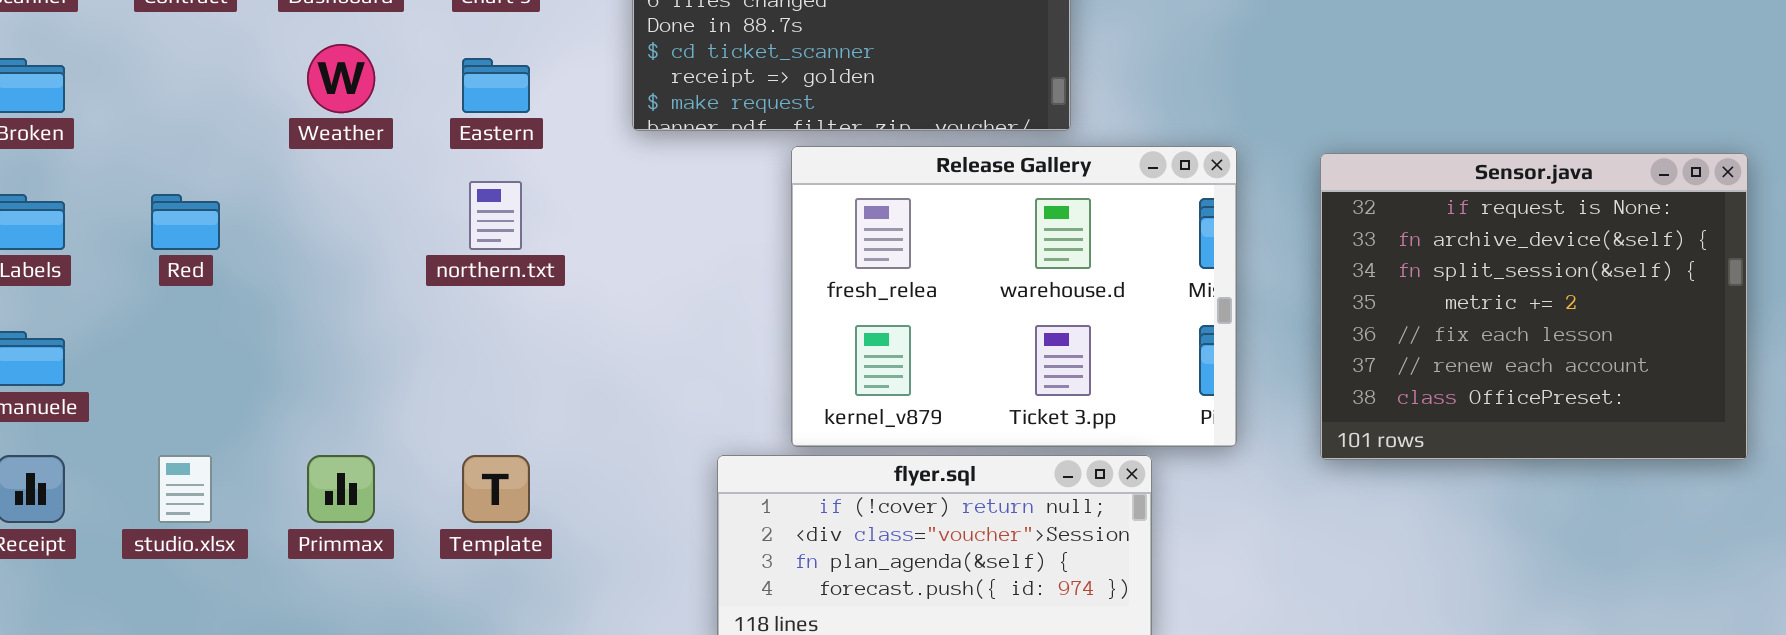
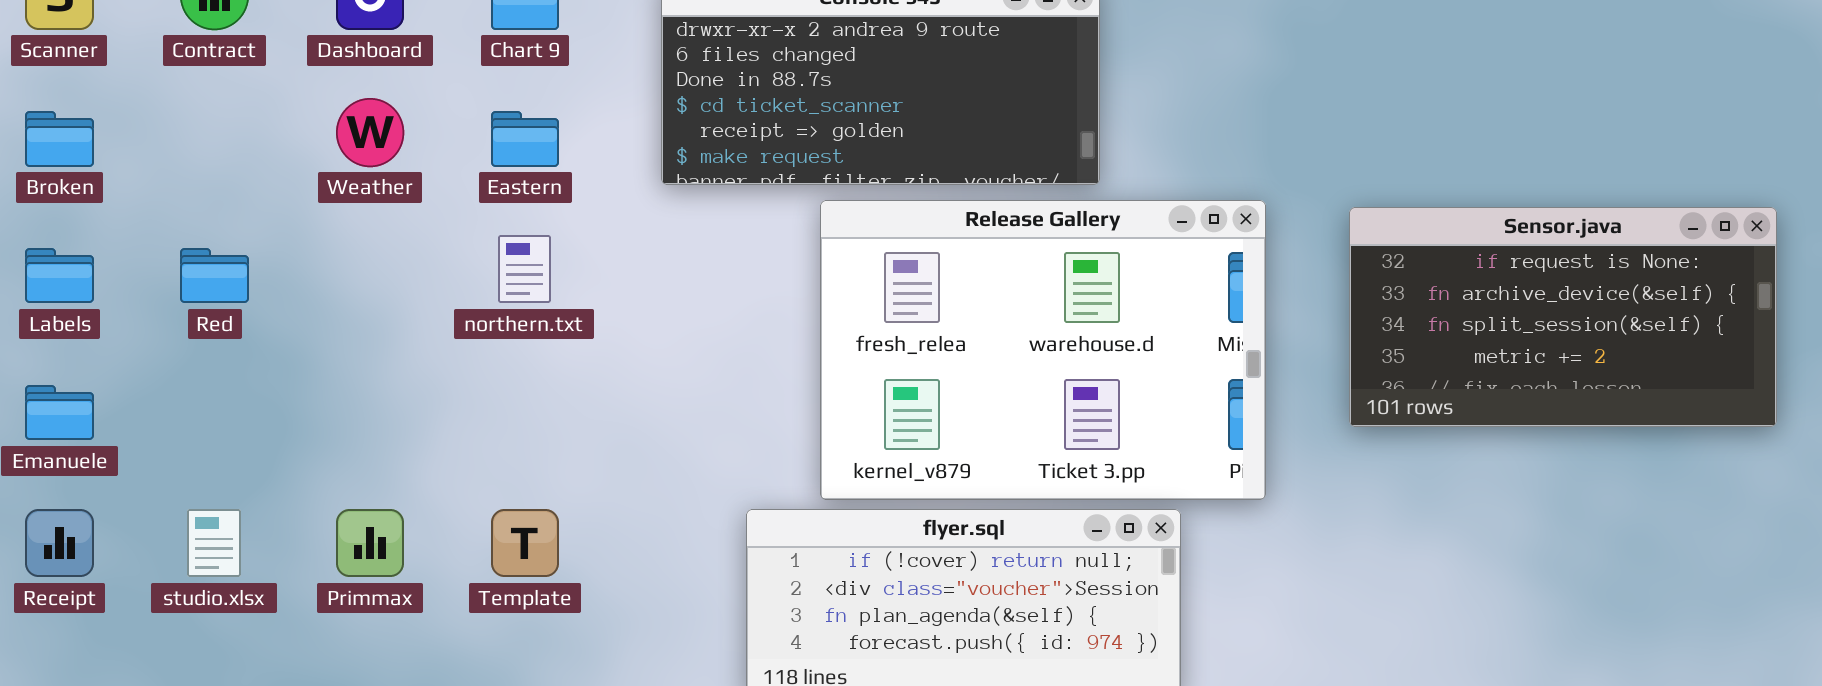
Sensor.java: [1320,153,1748,460] -> [1349,207,1777,427], resized

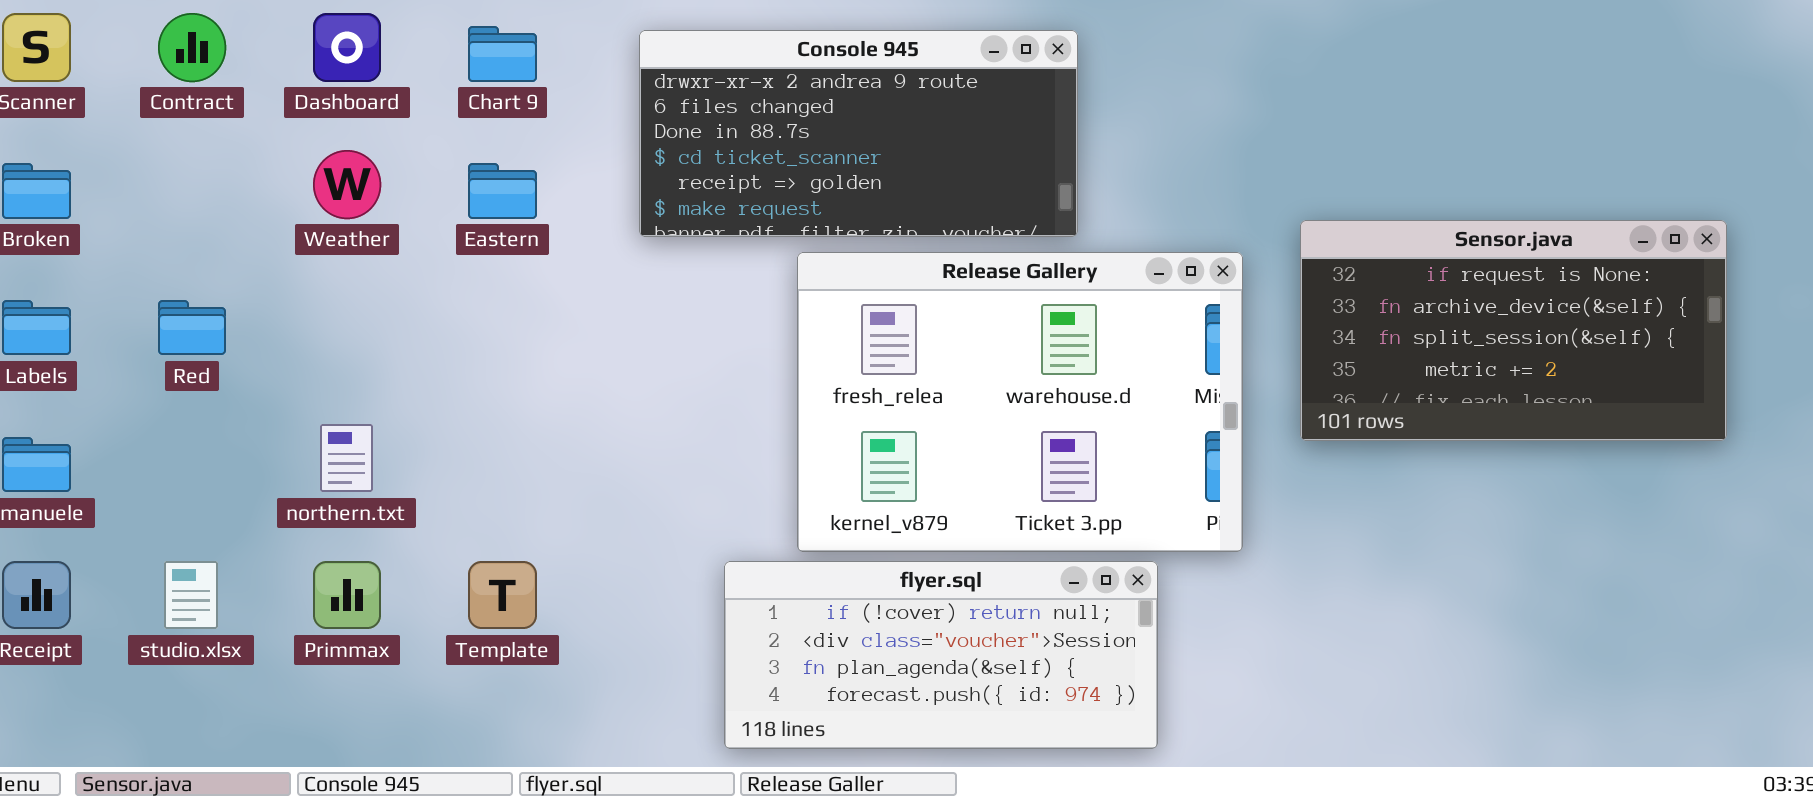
Sensor.java: [1349,207,1777,427] -> [1300,220,1727,441], moved
northern.txt: [498,235,551,303] -> [320,424,373,492], moved

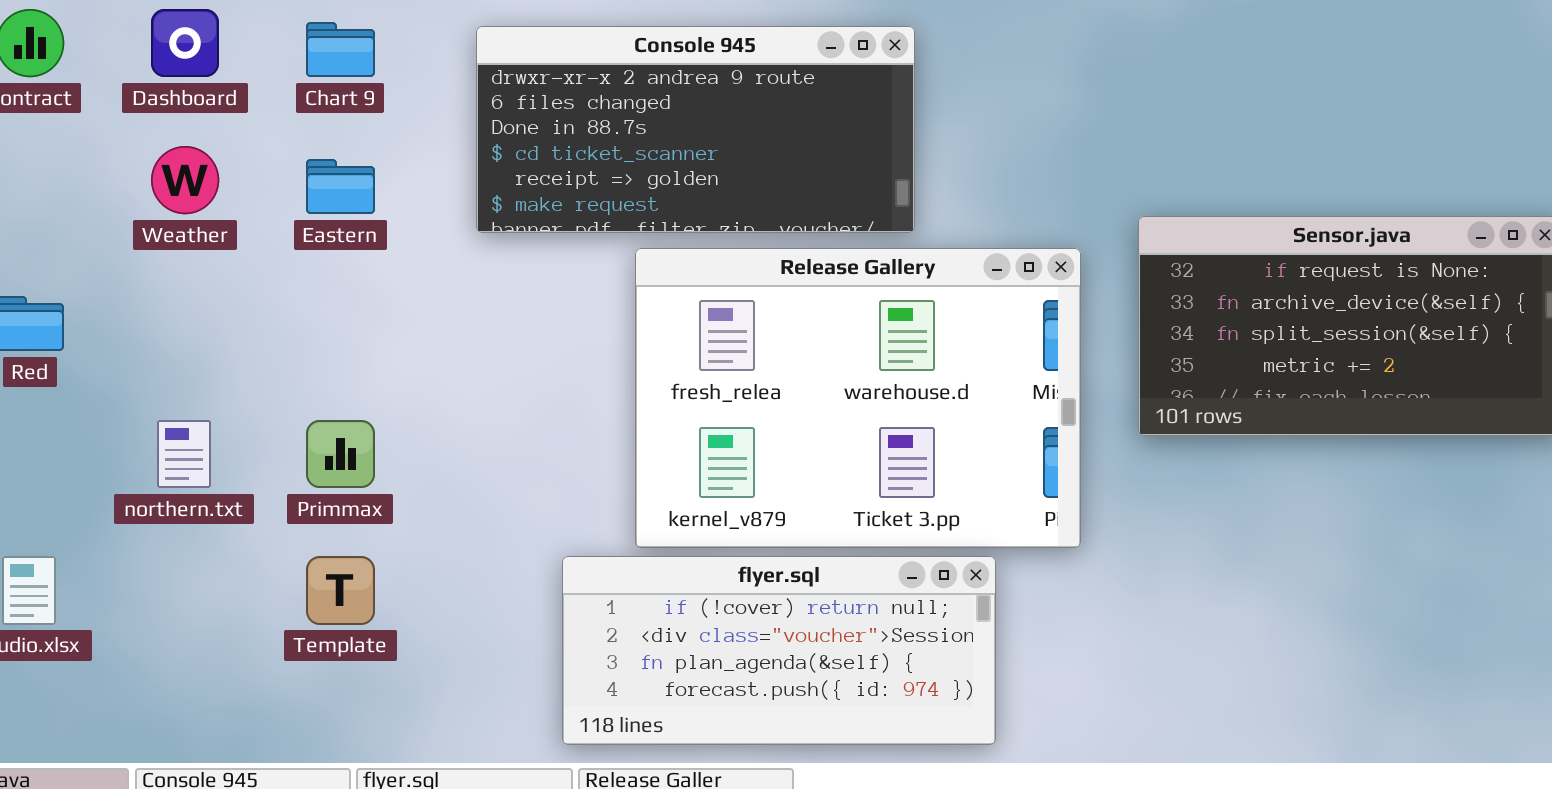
Primmax: [313,561,381,629] -> [306,420,375,488], moved

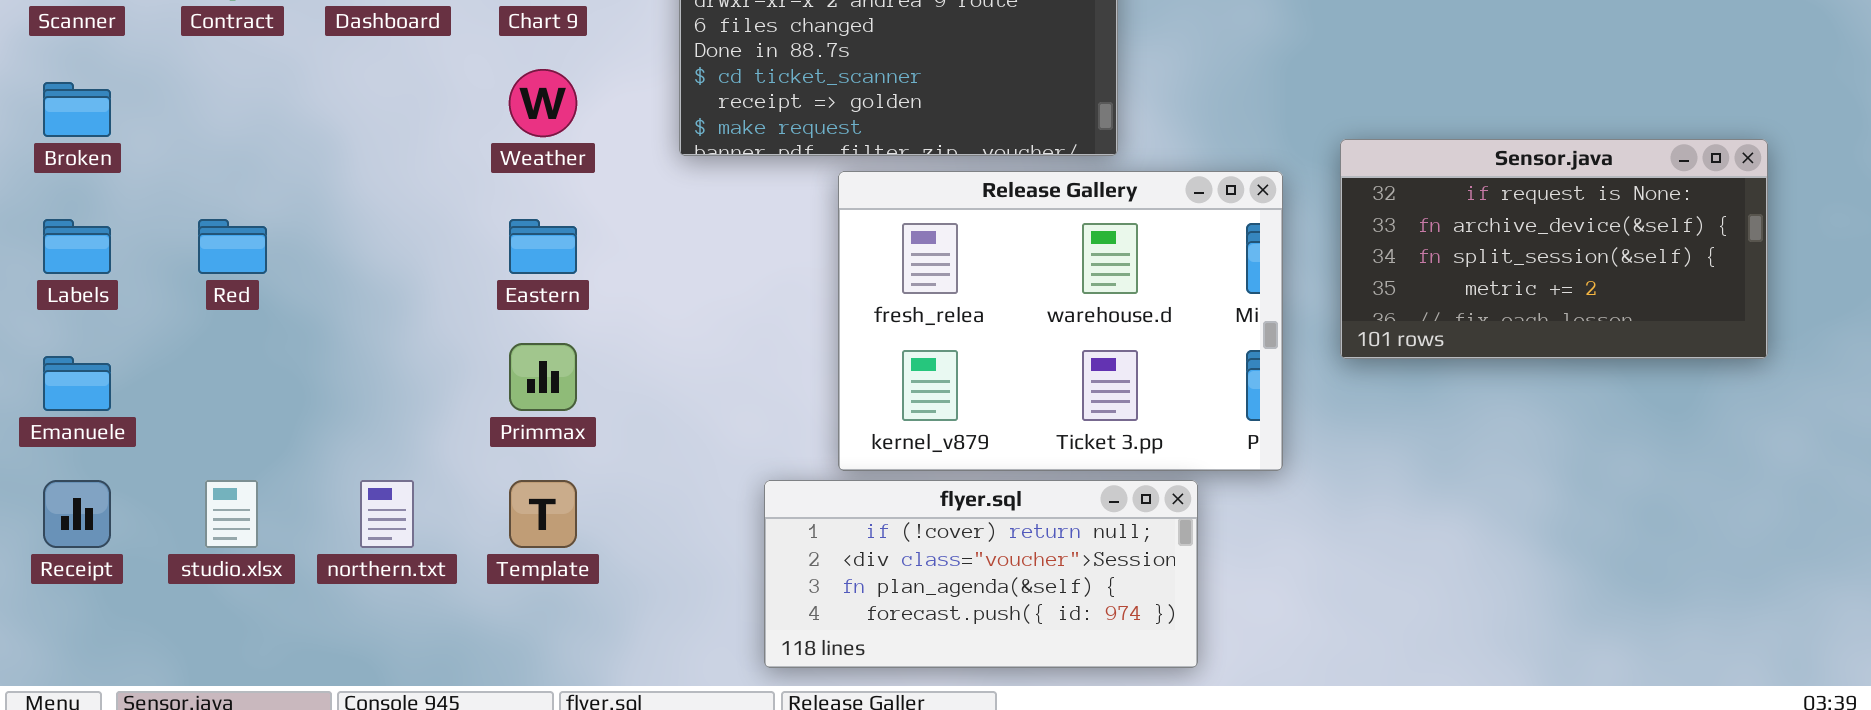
Weather: [151,146,219,214] -> [509,69,577,137], moved
Eastern: [306,159,375,214] -> [509,219,577,274], moved
northern.txt: [157,420,211,488] -> [360,480,414,548], moved

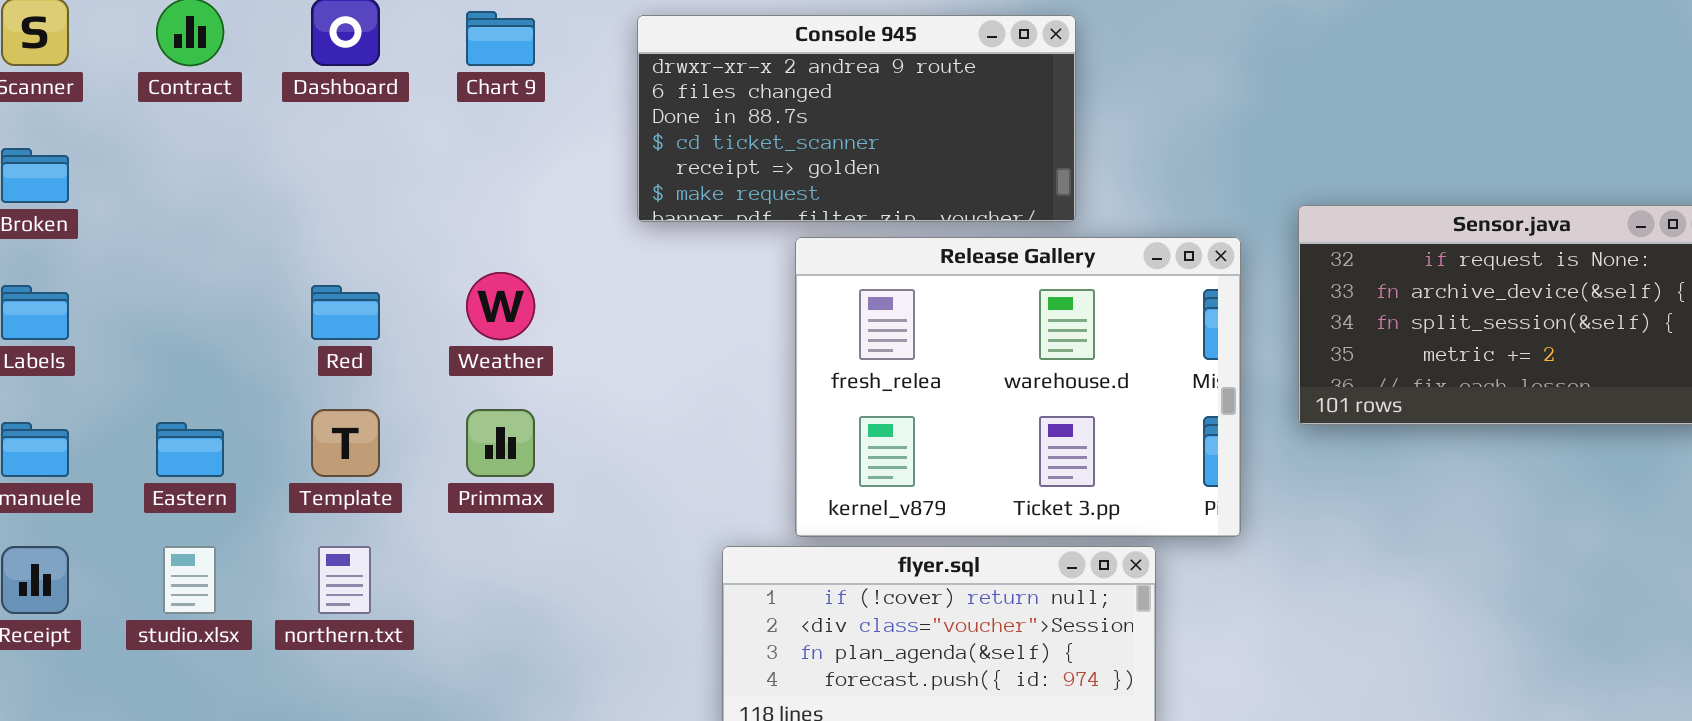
Weather: [509,69,577,137] -> [466,272,535,340], moved
Red: [198,219,267,274] -> [311,285,380,340], moved
Eastern: [509,219,577,274] -> [156,422,224,477], moved
Template: [509,480,577,548] -> [311,409,380,477], moved

